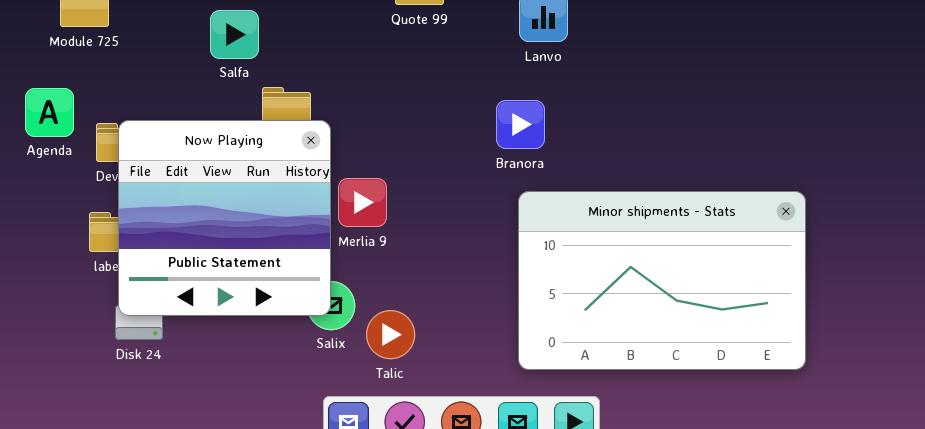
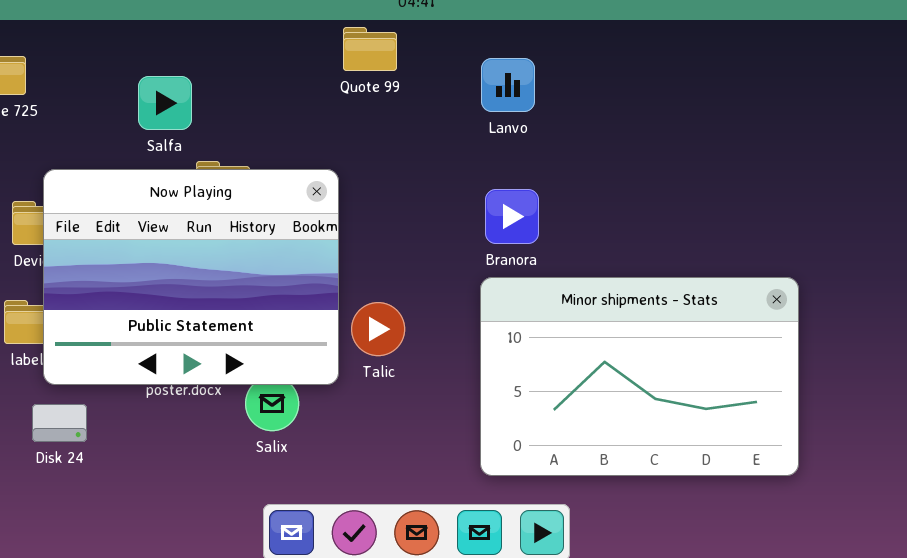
Branora: [496,100,545,149] -> [485,189,539,244], moved
Now Playing: [118,120,331,316] -> [43,169,339,385], moved, resized
Talic: [366,310,415,359] -> [351,302,405,356], moved

